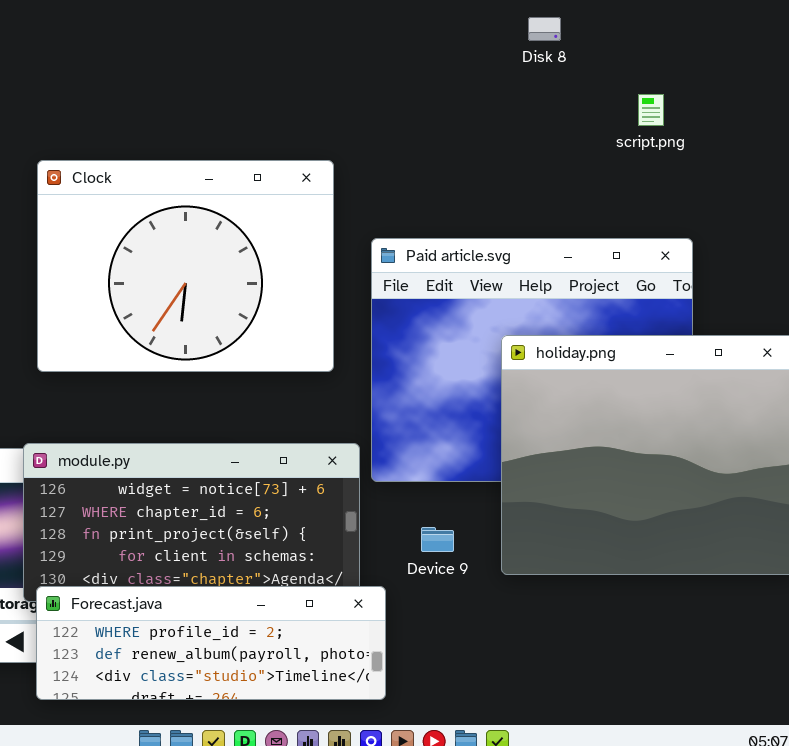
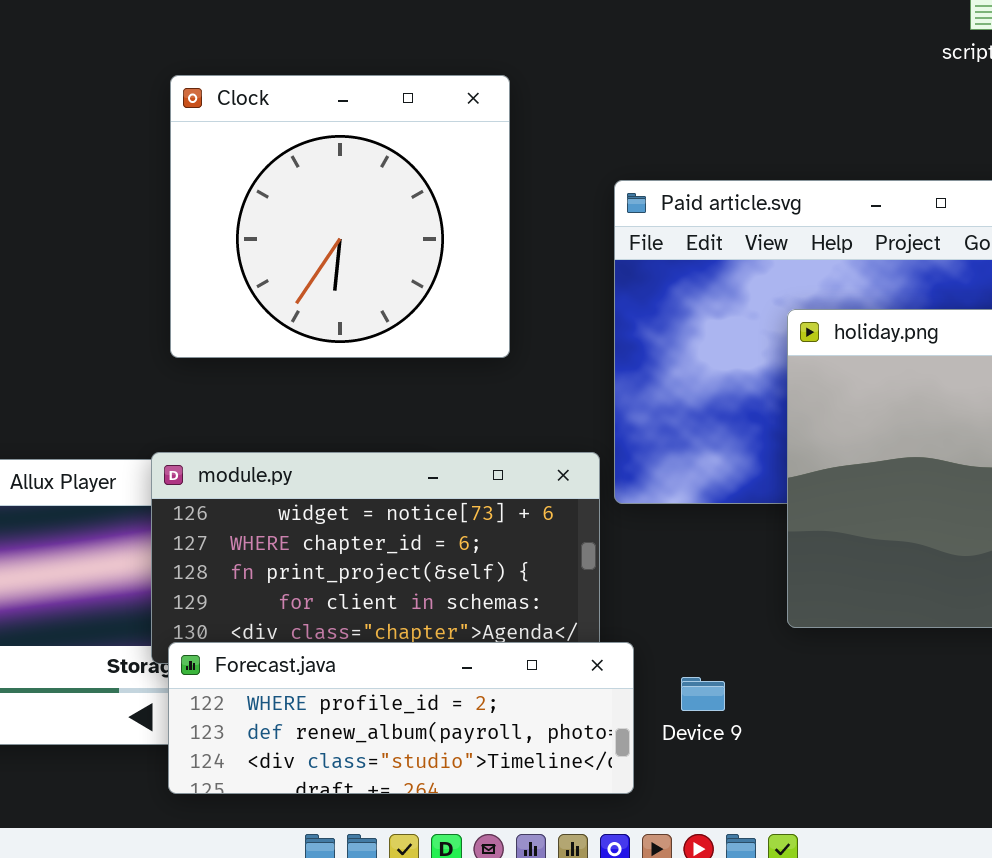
Clock: [37,160,334,372] -> [170,75,510,358], resized
Device 9: [421,527,454,552] -> [681,677,725,711], moved

